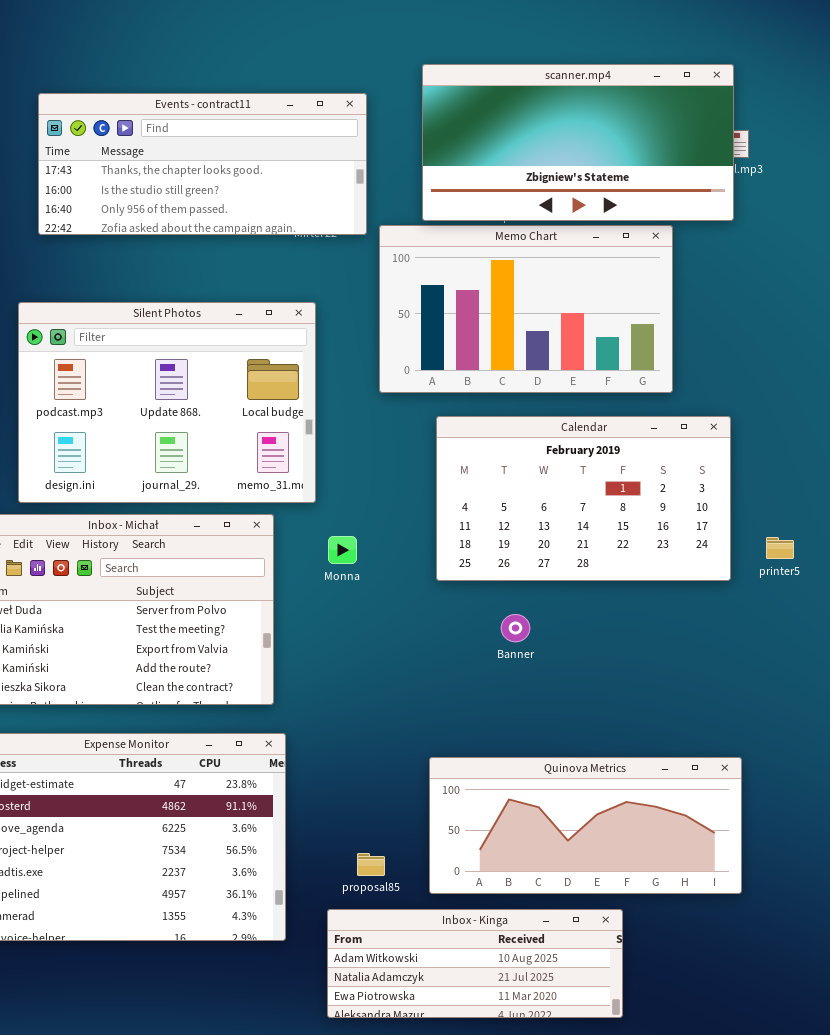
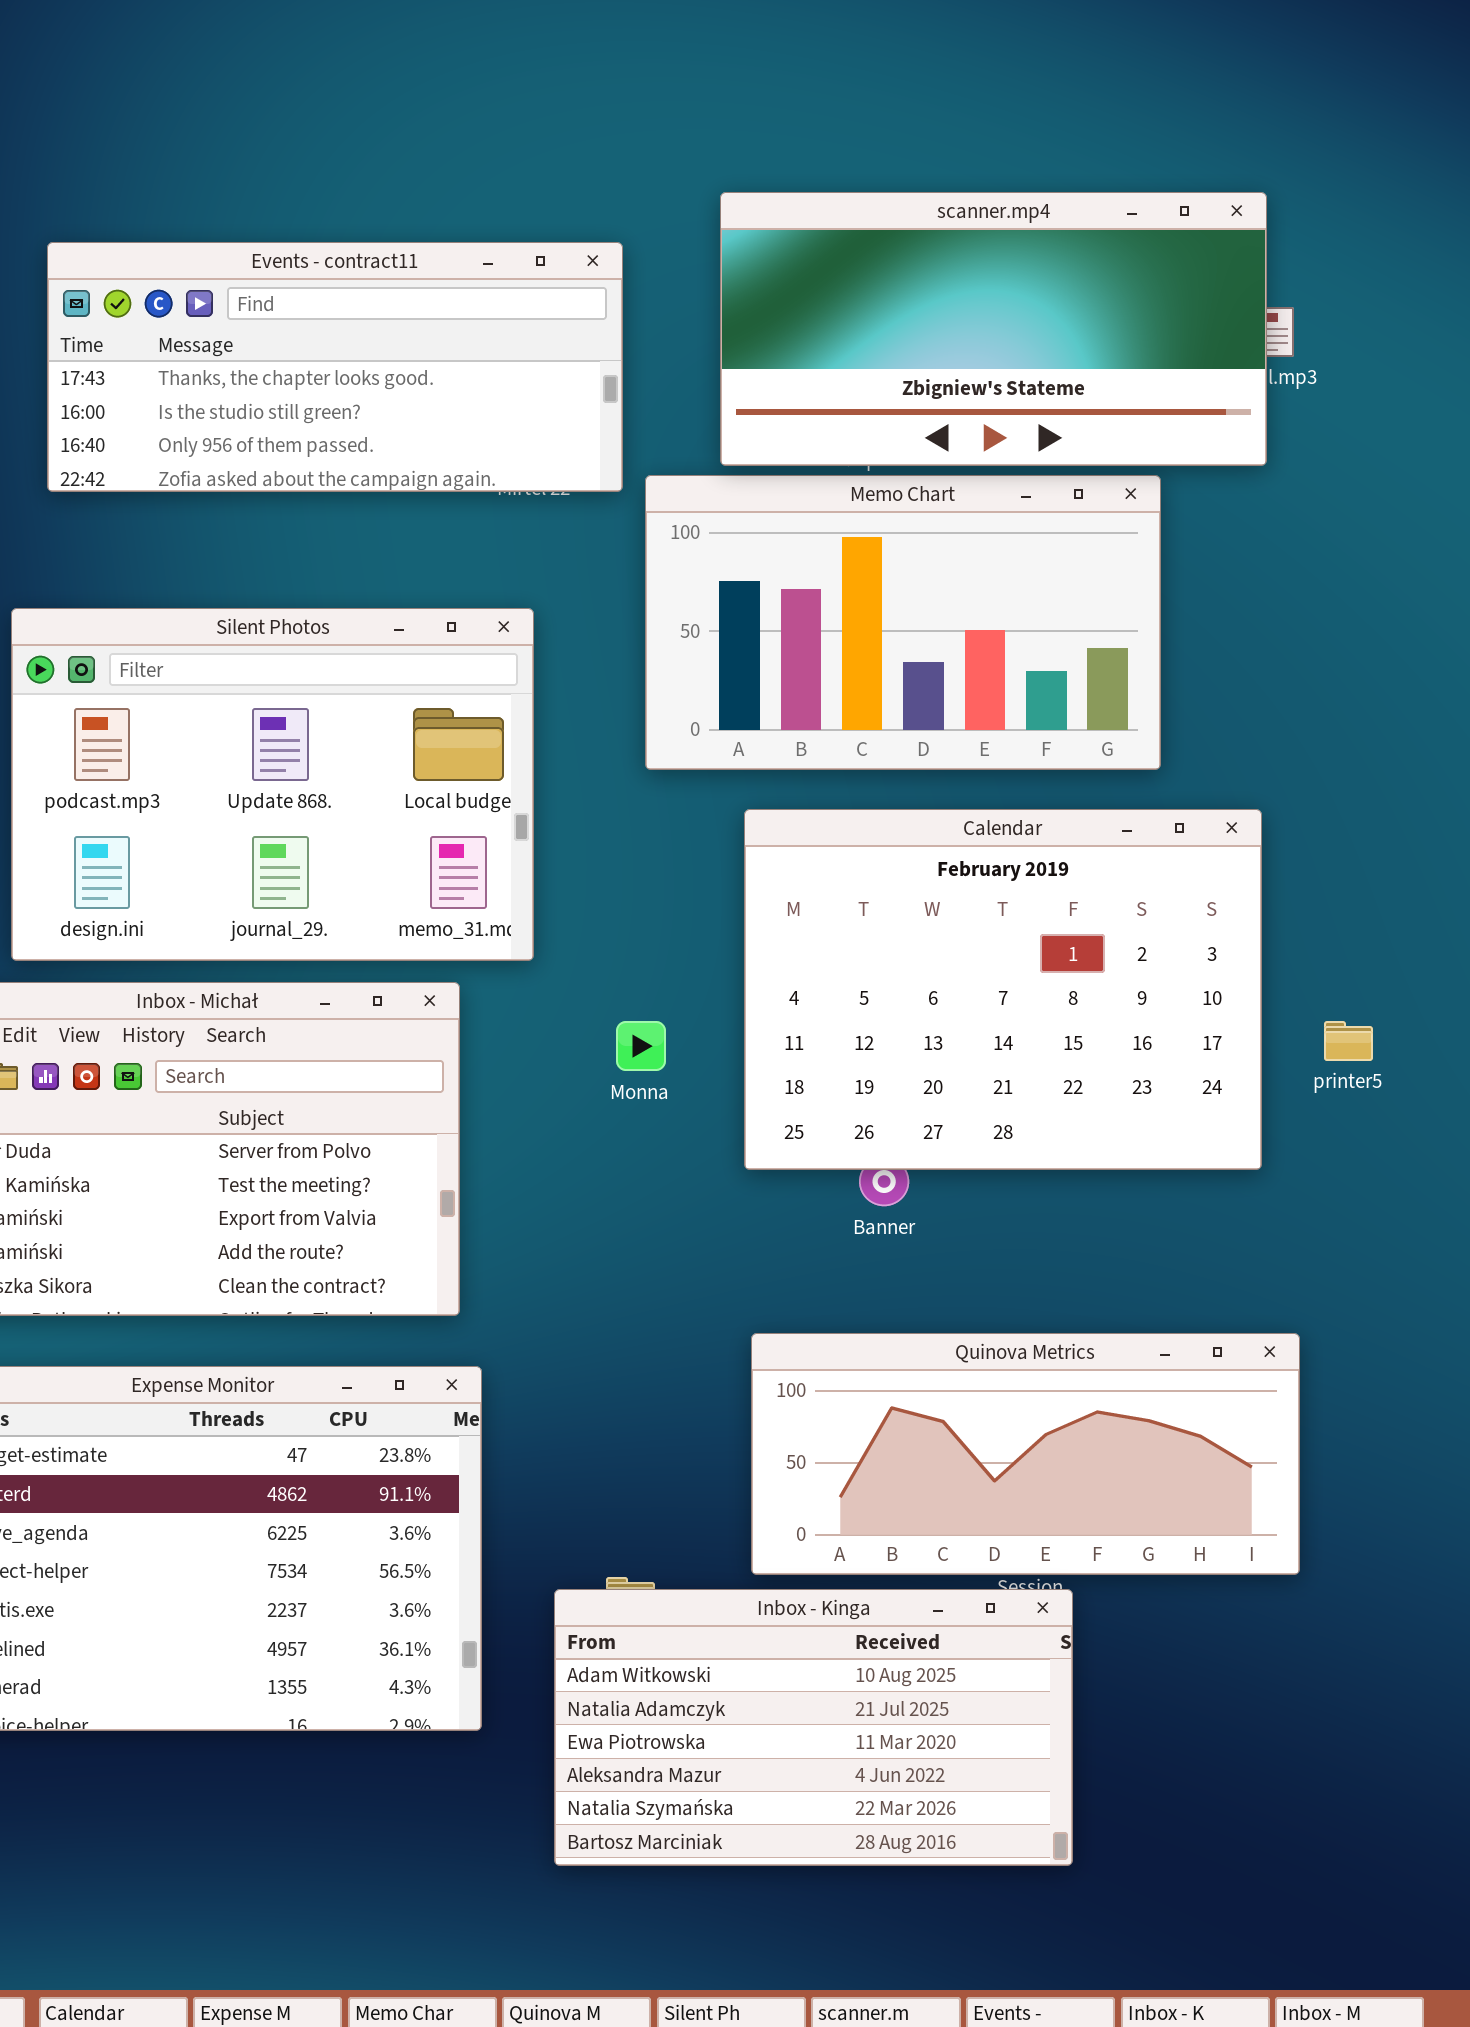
Calendar: [436,416,731,581] -> [744,809,1262,1170], resized
Monna: [328,536,357,564] -> [616,1021,666,1071], moved
Quinova Metrics: [429,757,742,894] -> [751,1333,1300,1575], moved
Inbox - Kinga: [327,909,623,1018] -> [554,1589,1073,1866], resized

